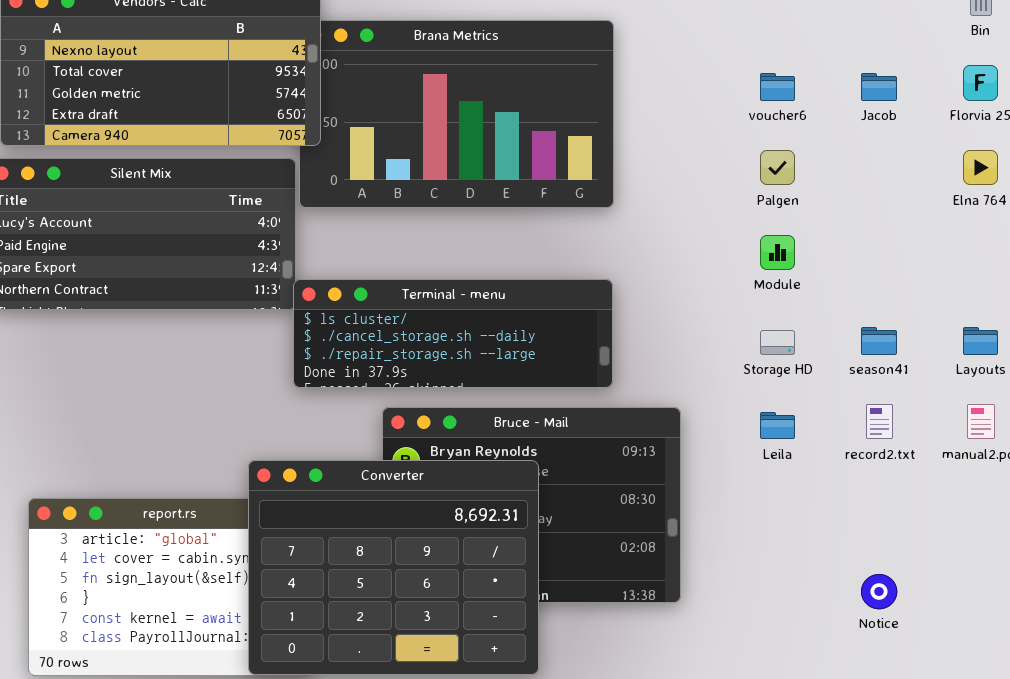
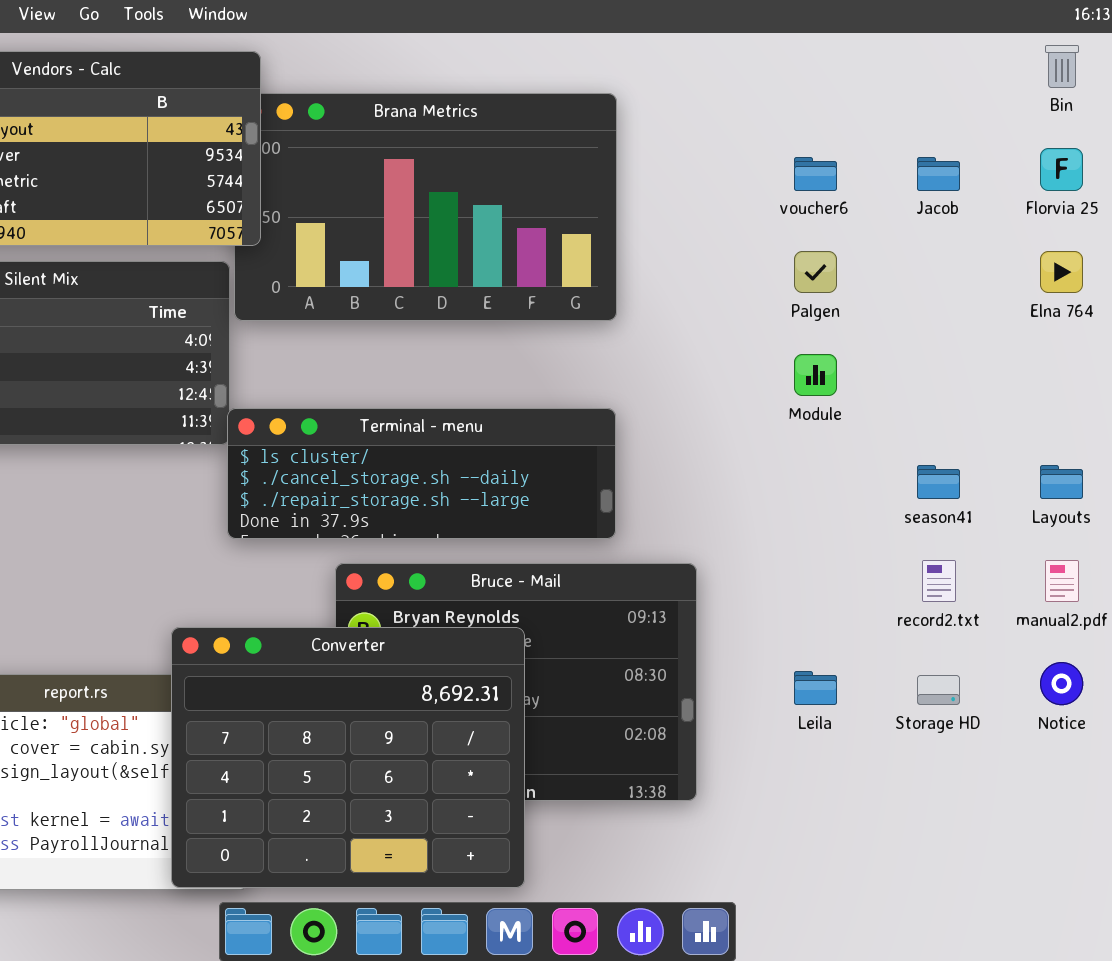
Storage HD: [760,330,795,355] -> [917,675,960,705], moved
Leila: [760,412,795,439] -> [794,671,837,705], moved
Notice: [861,574,897,609] -> [1040,662,1083,705], moved

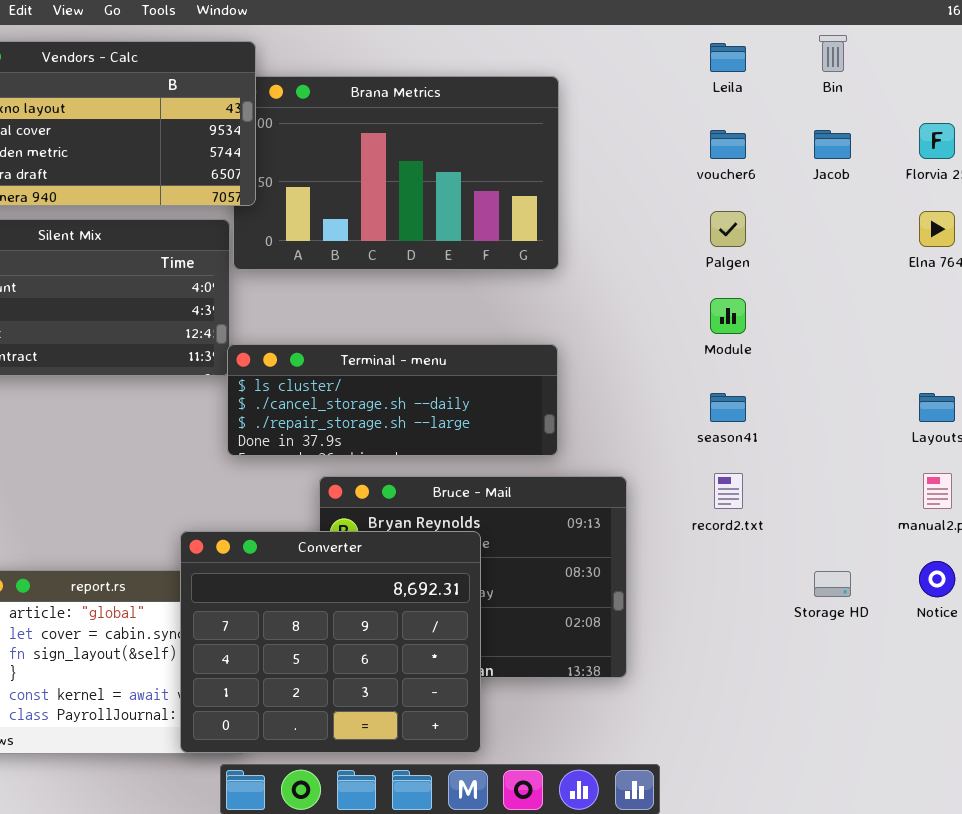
Bin: [1045,45,1079,88] -> [819,35,847,72], moved
season41: [917,465,960,499] -> [710,393,746,422], moved
record2.txt: [922,560,956,602] -> [714,473,743,509], moved
Leila: [794,671,837,705] -> [710,43,746,72], moved

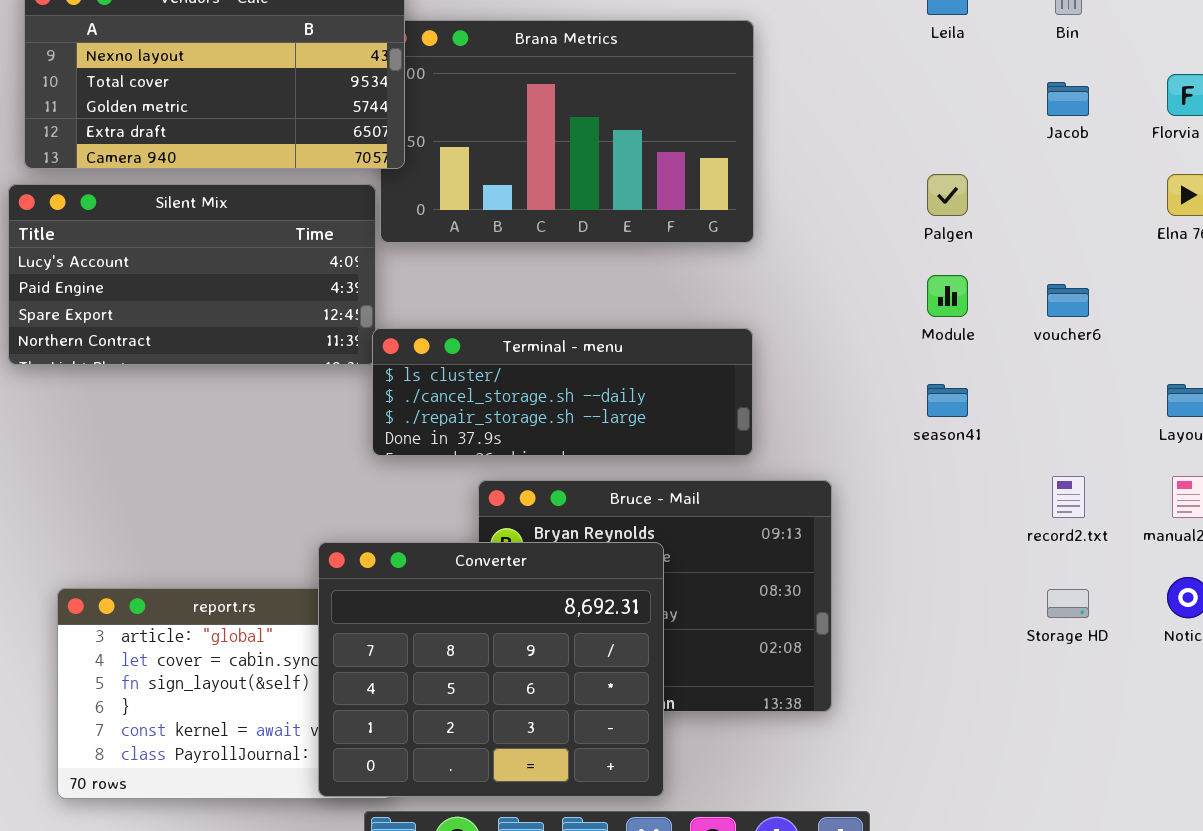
voucher6: [710,130,746,159] -> [1047,284,1089,317], moved
record2.txt: [714,473,743,509] -> [1052,476,1085,518], moved

